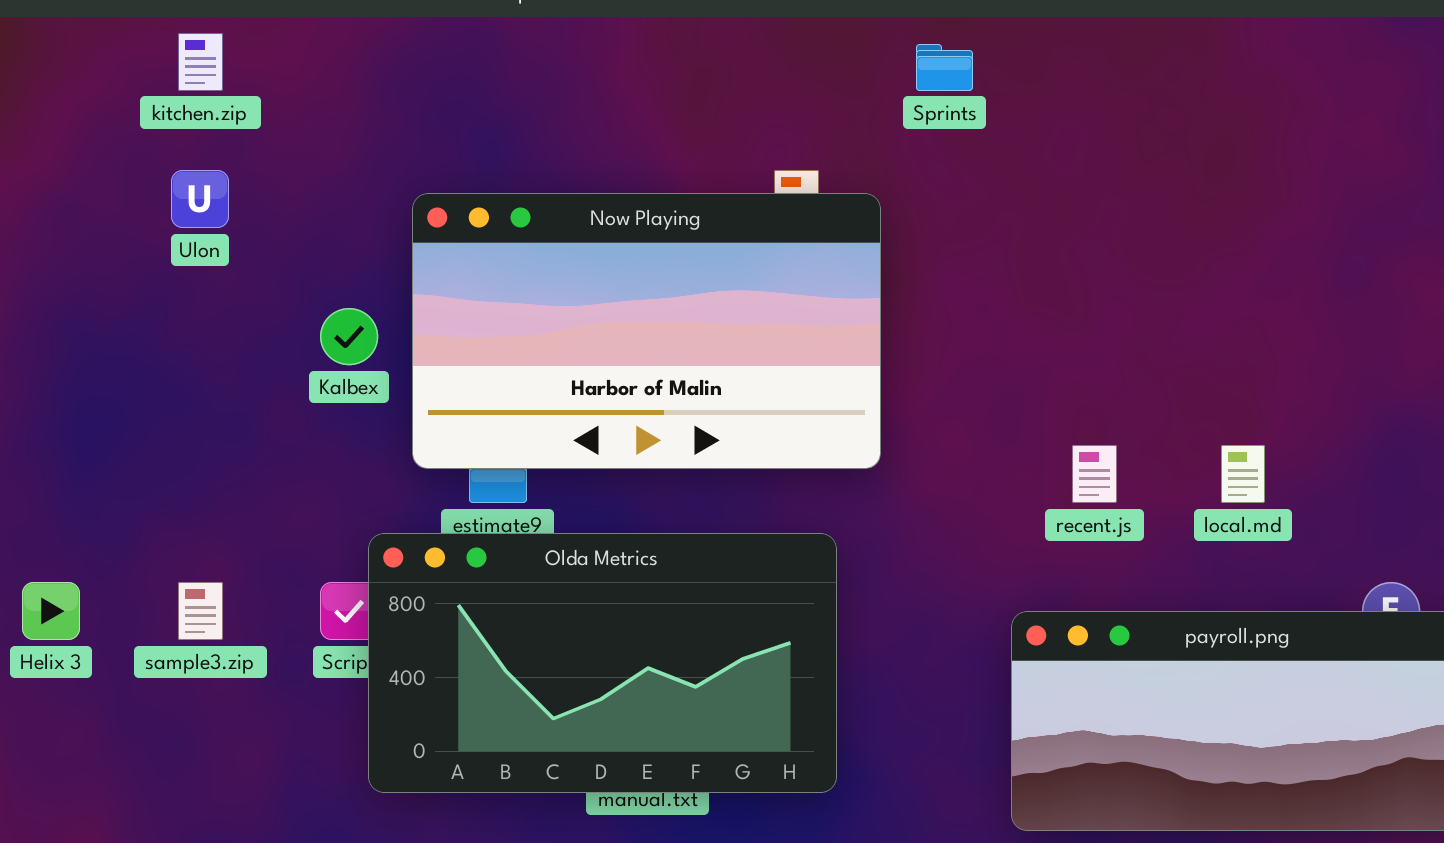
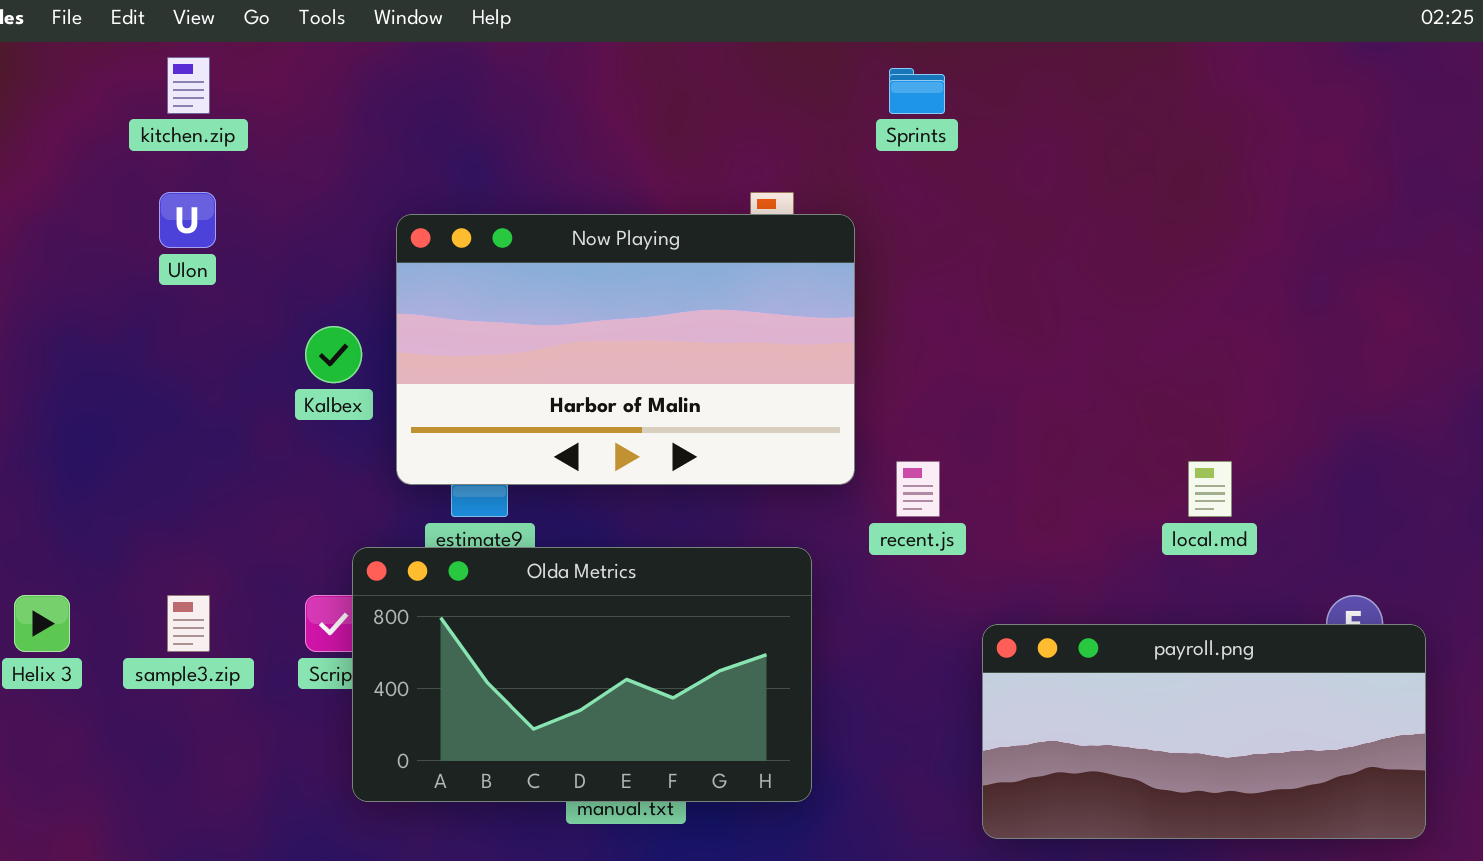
recent.js: [1072,445,1117,503] -> [896,461,940,517], moved

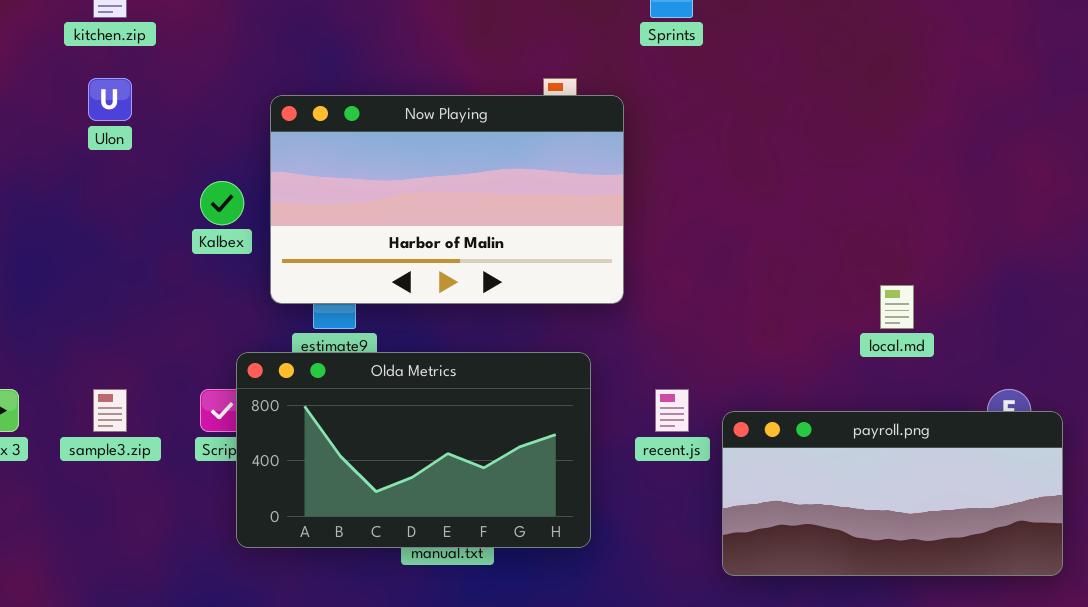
recent.js: [896,461,940,517] -> [655,389,689,432], moved

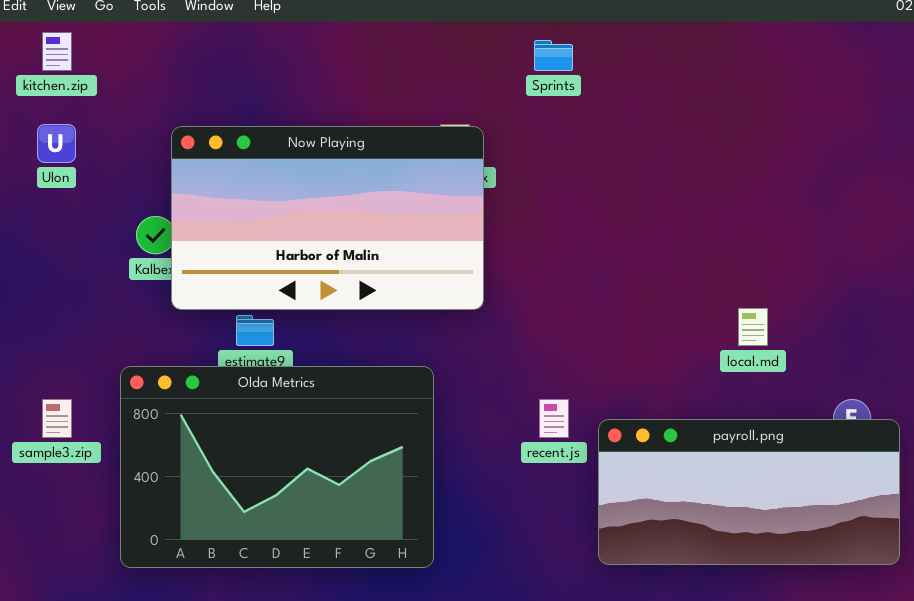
Now Playing: [270,95,624,304] -> [171,126,484,310], moved
Olda Metrics: [236,352,591,548] -> [120,366,434,568], moved, resized

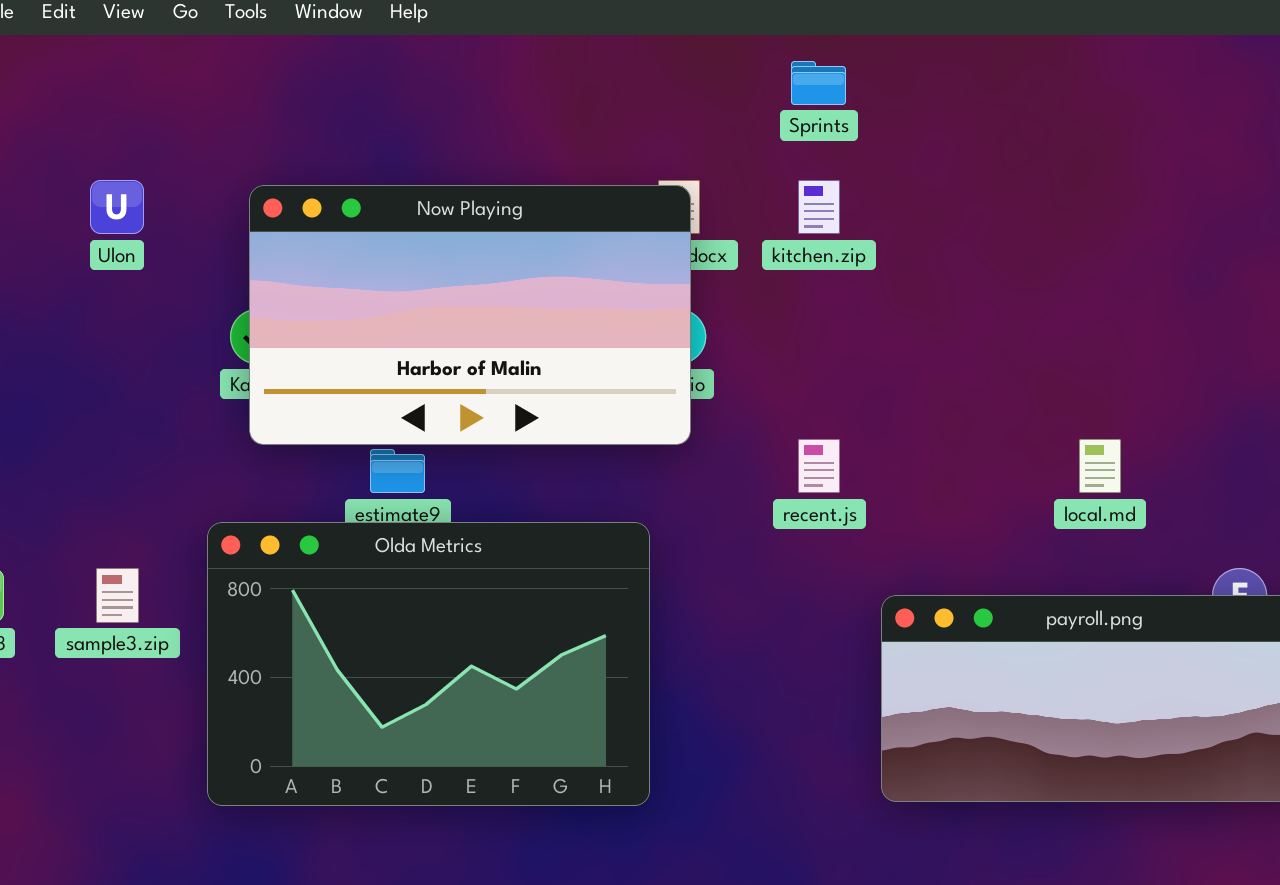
kitchen.zip: [42,32,72,71] -> [798,180,840,234], moved
Now Playing: [171,126,484,310] -> [249,185,691,445], moved
recent.js: [539,399,569,438] -> [798,439,840,493], moved

